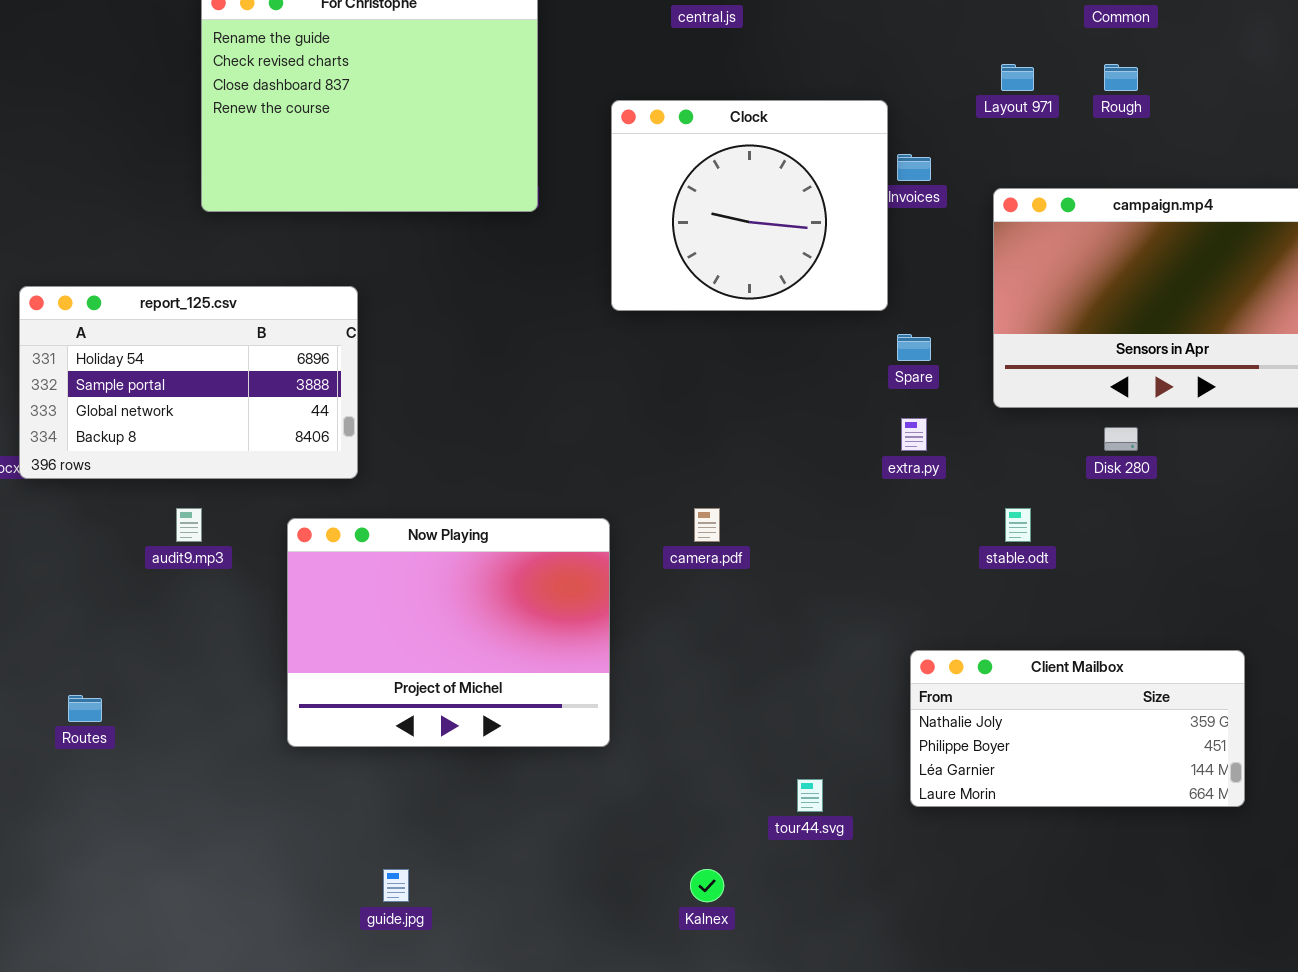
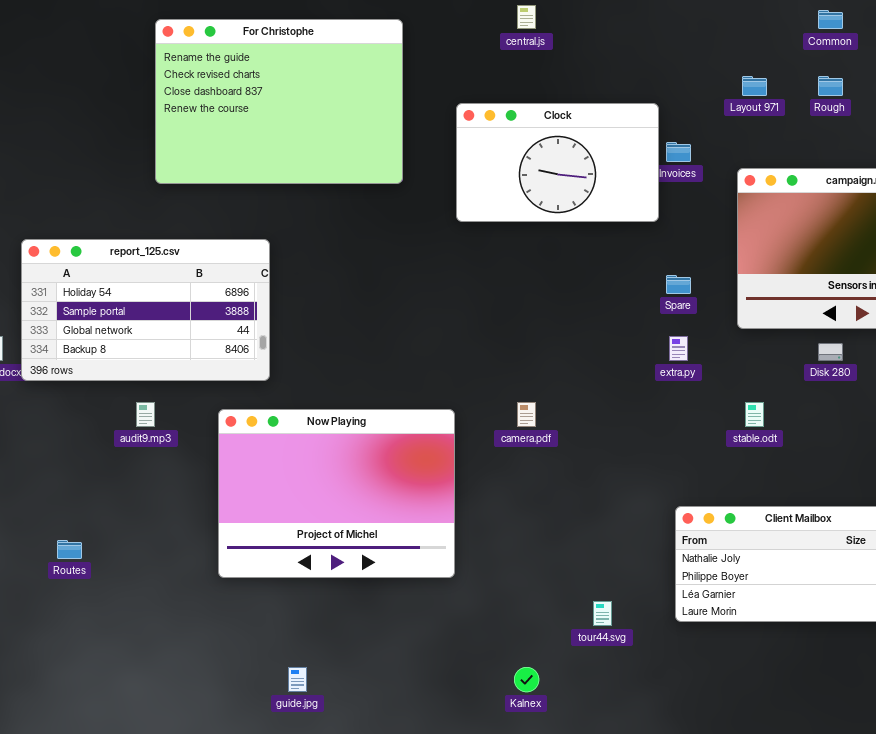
Clock: [611,100,888,311] -> [456,103,659,222], resized

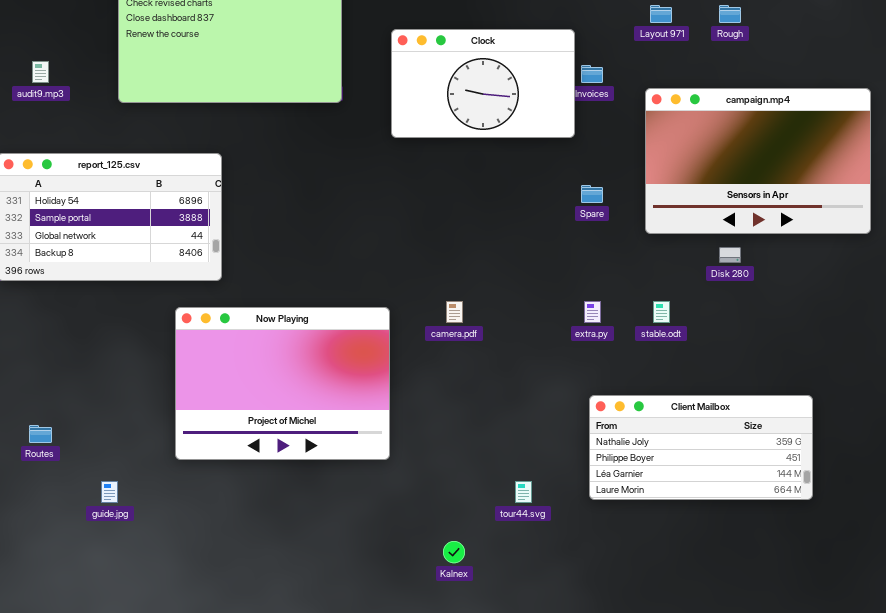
extra.py: [669,336,688,361] -> [584,301,601,323], moved
audit9.mp3: [136,402,155,427] -> [32,61,49,83], moved
guide.jpg: [288,667,307,692] -> [101,481,118,503], moved

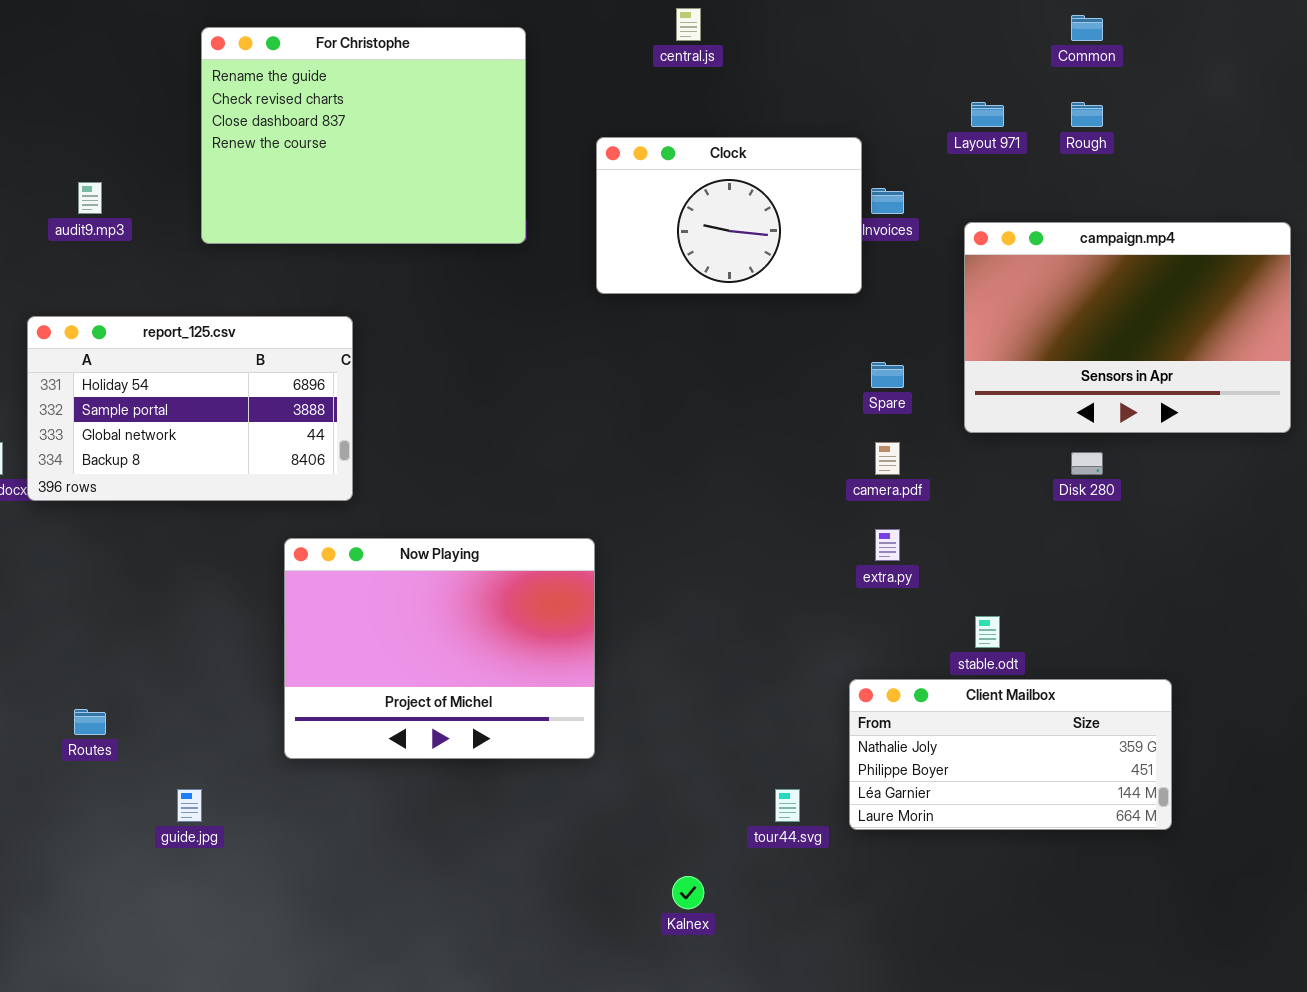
camera.pdf: [446,301,463,323] -> [875,442,900,475], moved
stable.odt: [653,301,670,323] -> [975,616,1000,648], moved
Client Mailbox: [589,395,813,500] -> [849,679,1172,830], moved

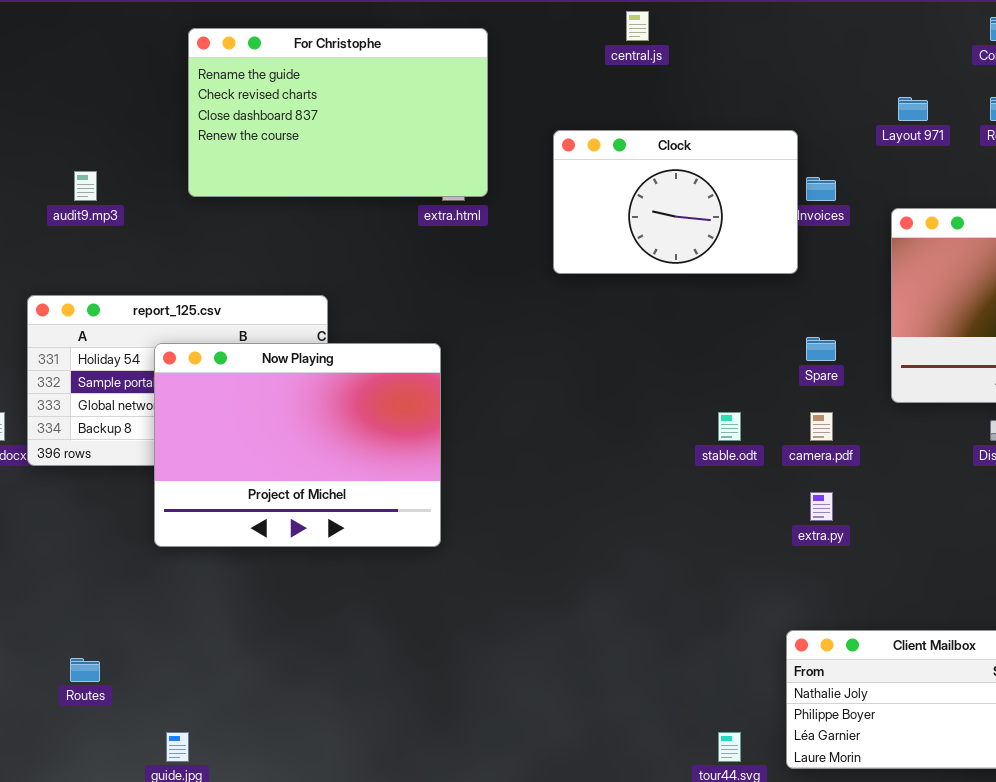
For Christophe: [201,27,526,244] -> [188,28,488,197], resized
Now Playing: [284,538,595,759] -> [154,343,441,547], moved
stable.odt: [975,616,1000,648] -> [718,412,741,441], moved

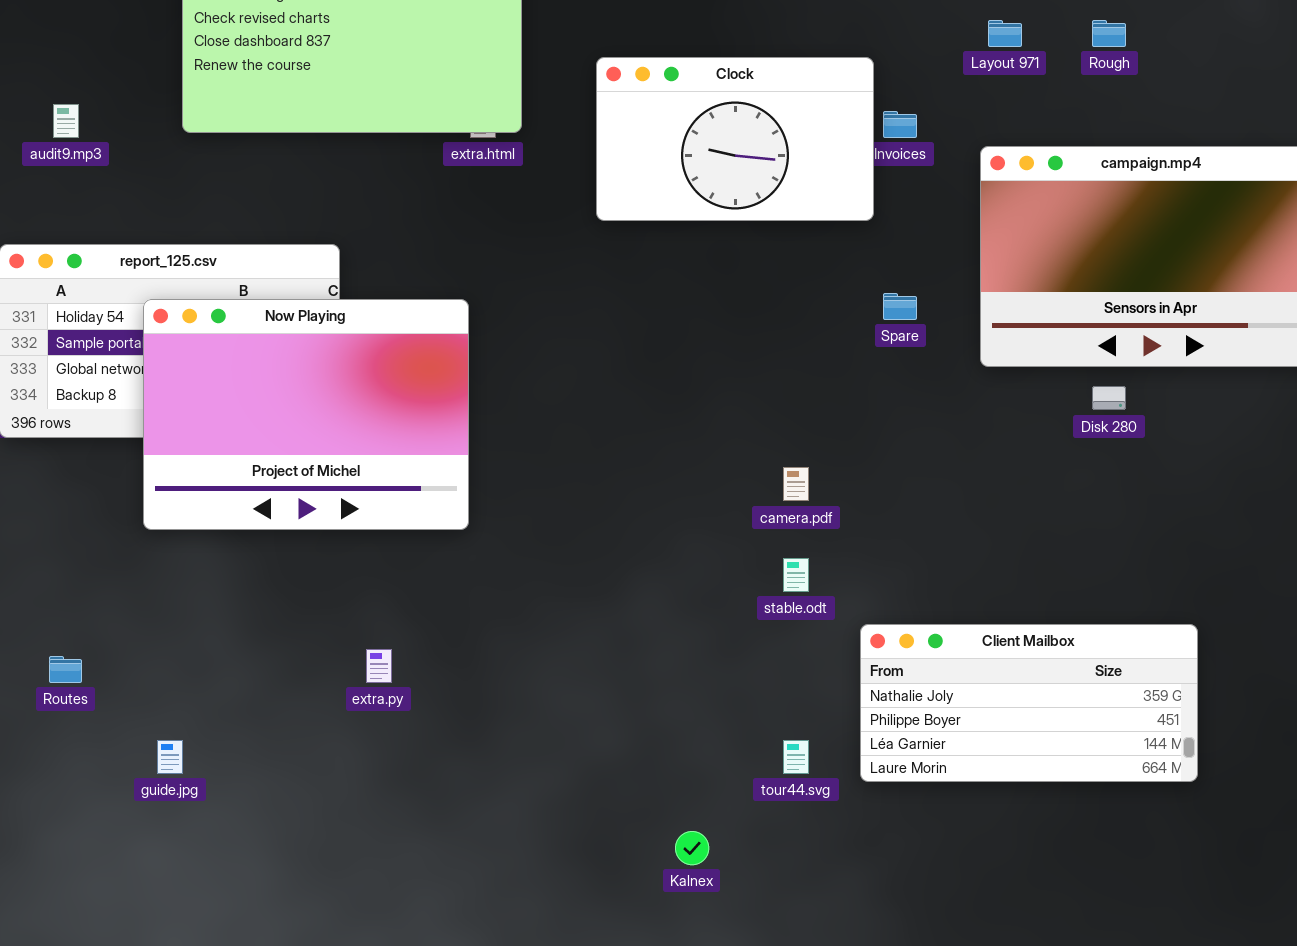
stable.odt: [718,412,741,441] -> [783,558,809,592], moved
camera.pdf: [810,412,833,441] -> [783,467,809,501], moved
extra.py: [810,492,833,521] -> [366,649,392,683], moved

